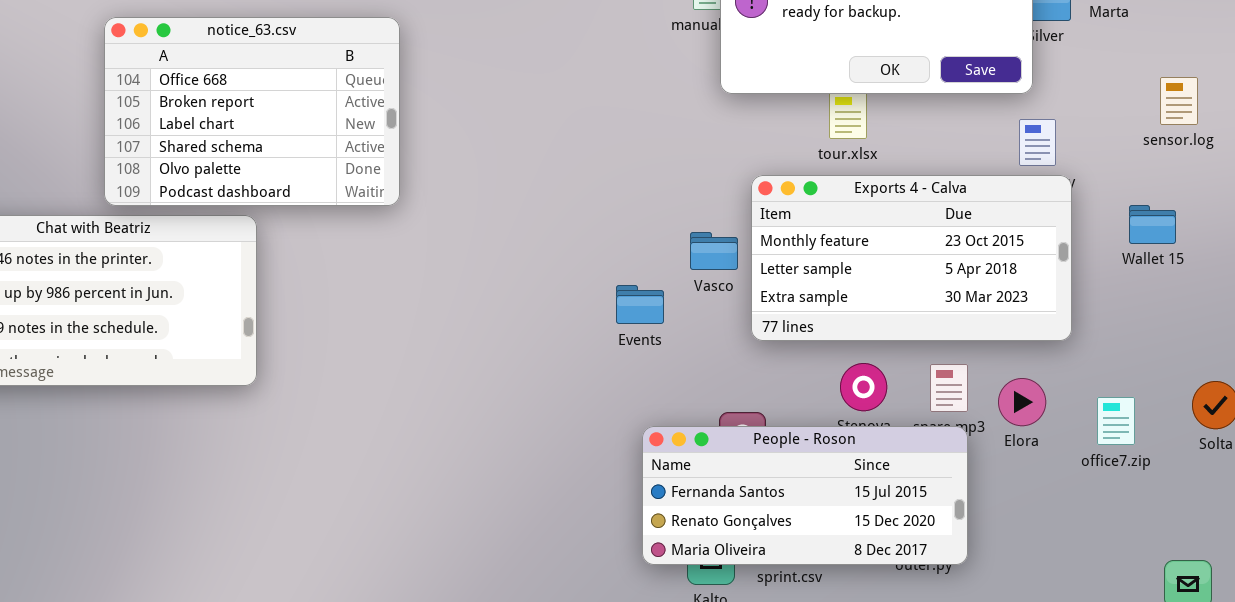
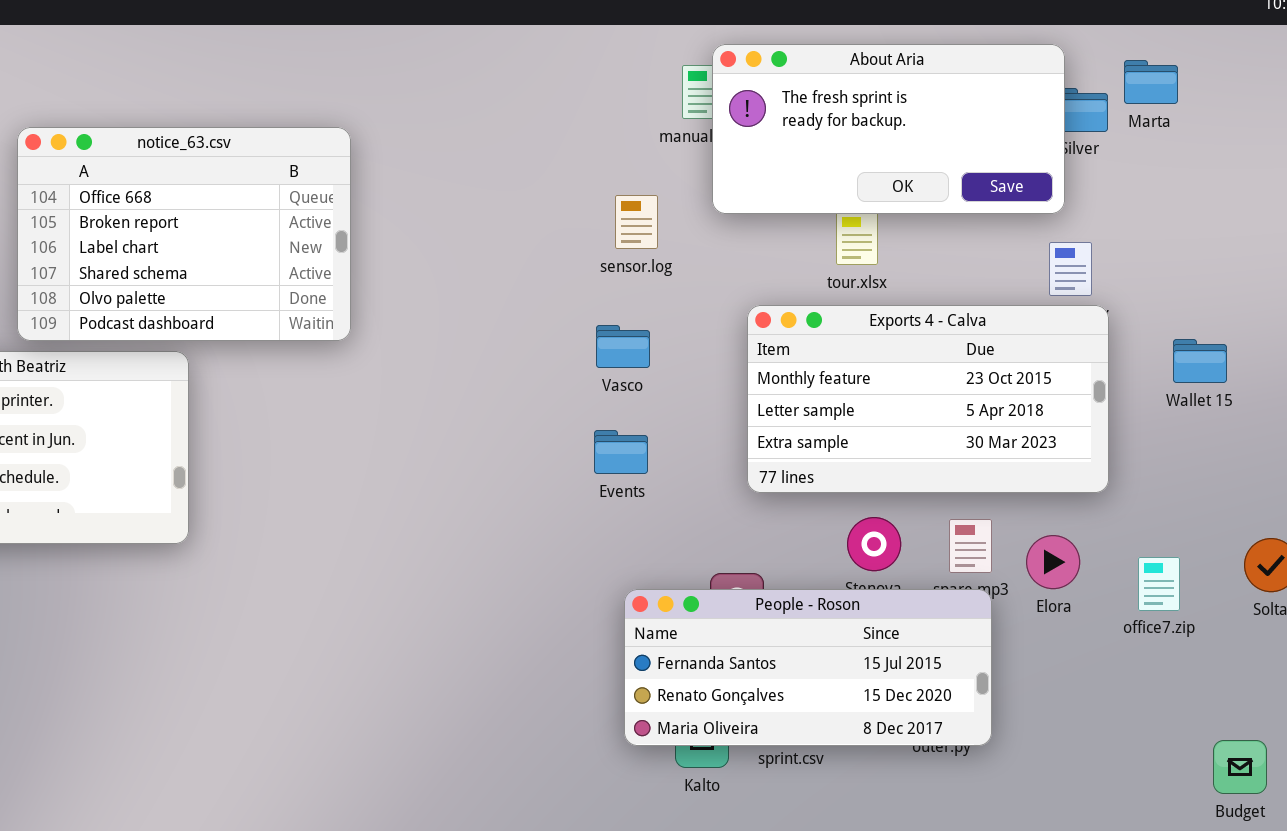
sensor.log: [1160,77,1198,125] -> [615,195,658,249], moved
Vasco: [690,232,738,270] -> [596,325,650,368], moved

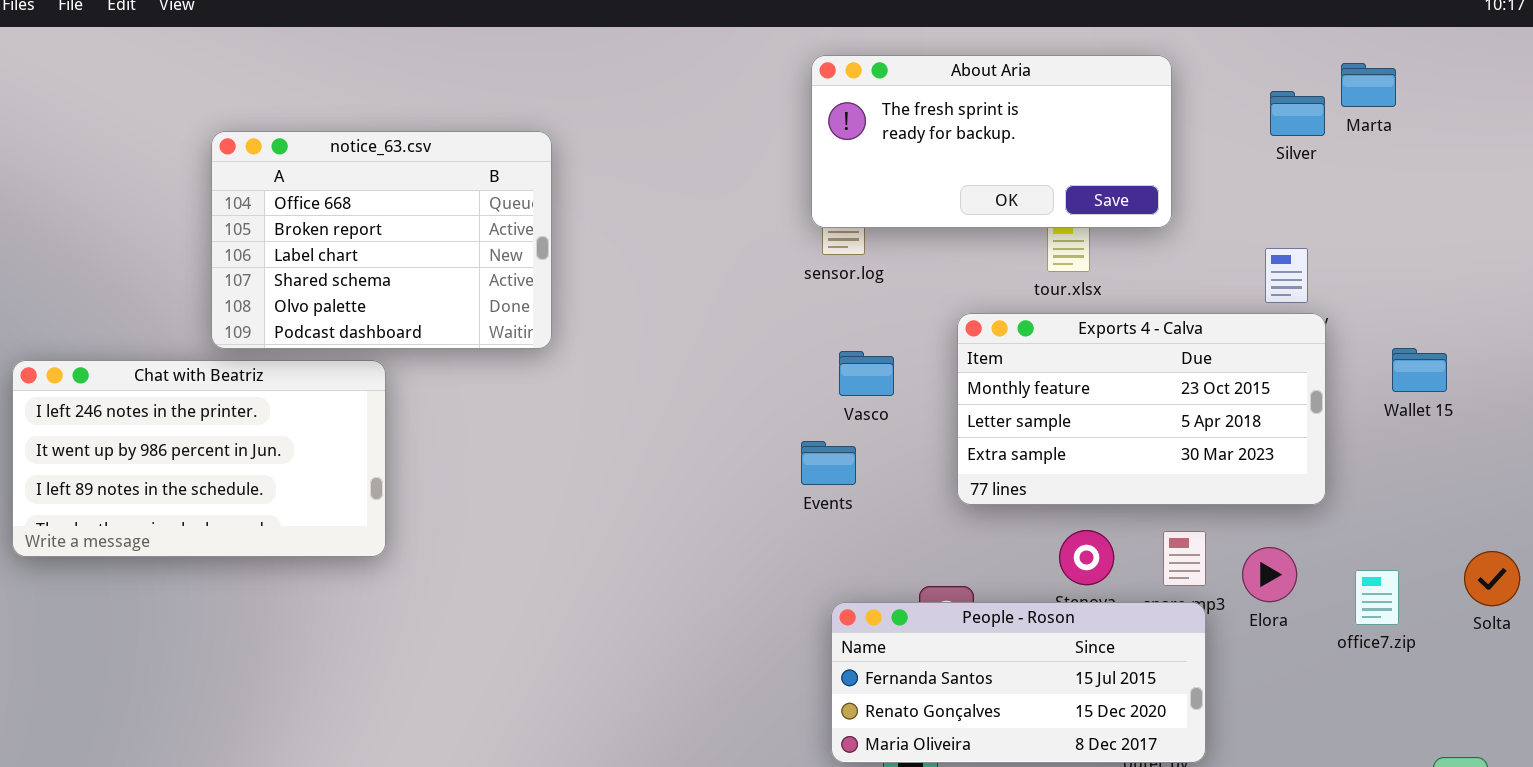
About Aria: [712,44,1065,214] -> [811,55,1172,228], moved
Vasco: [596,325,650,368] -> [839,351,894,396], moved

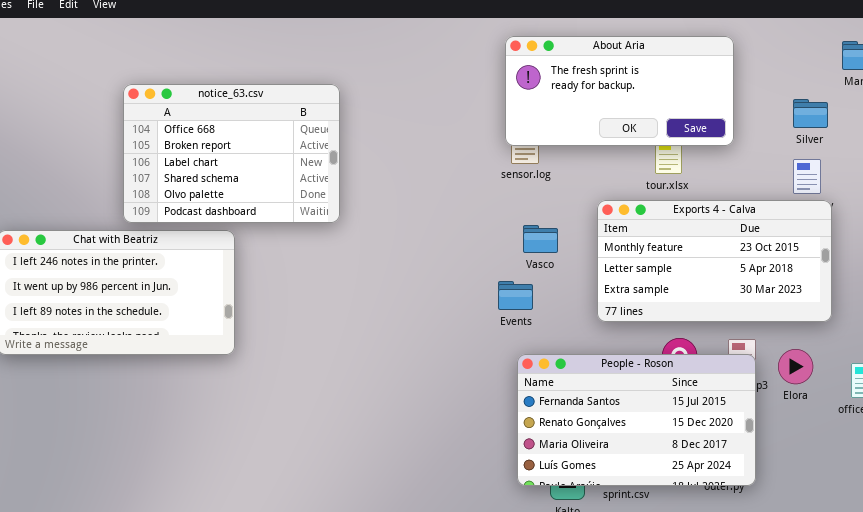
Silver: [1270,91,1325,136] -> [793,99,828,128], moved
People - Roson: [831,602,1206,763] -> [517,354,756,486], resized

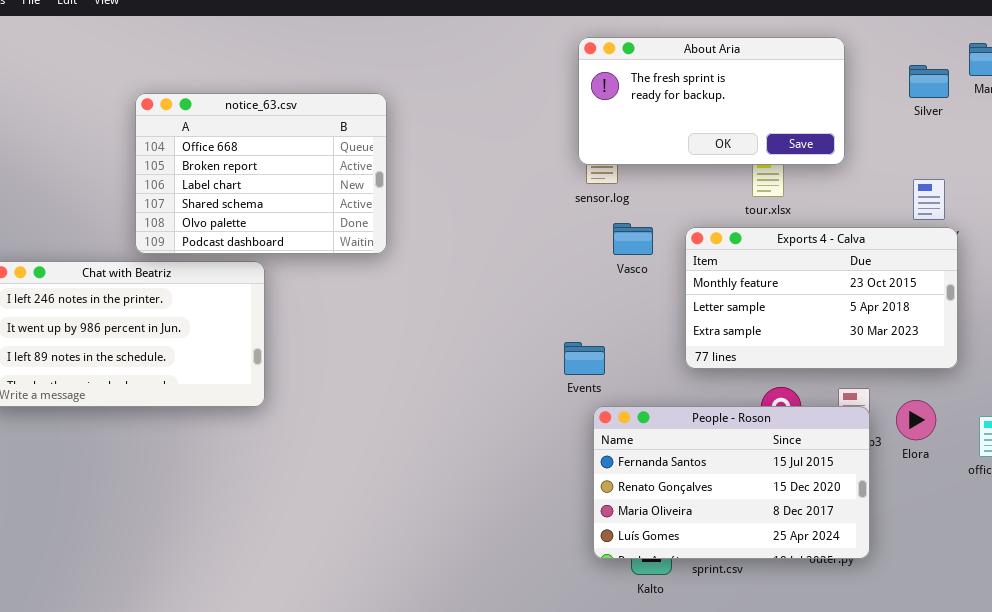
Silver: [793,99,828,128] -> [909,65,949,98], moved
Vasco: [523,225,558,253] -> [613,223,653,255], moved
Events: [498,281,533,310] -> [564,342,605,375], moved

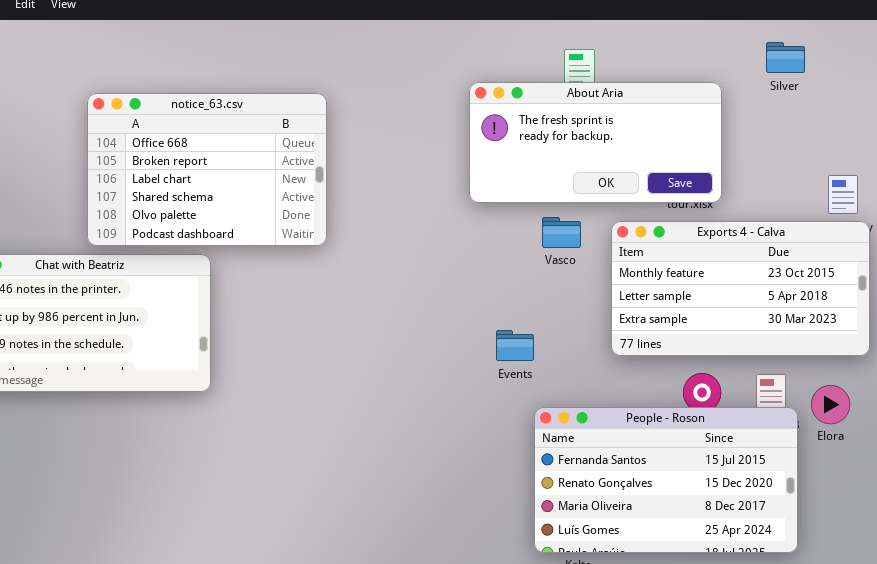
About Aria: [578,37,845,165] -> [469,82,722,203], moved
Silver: [909,65,949,98] -> [766,42,805,73], moved
People - Roson: [593,406,870,559] -> [534,407,798,553], moved

